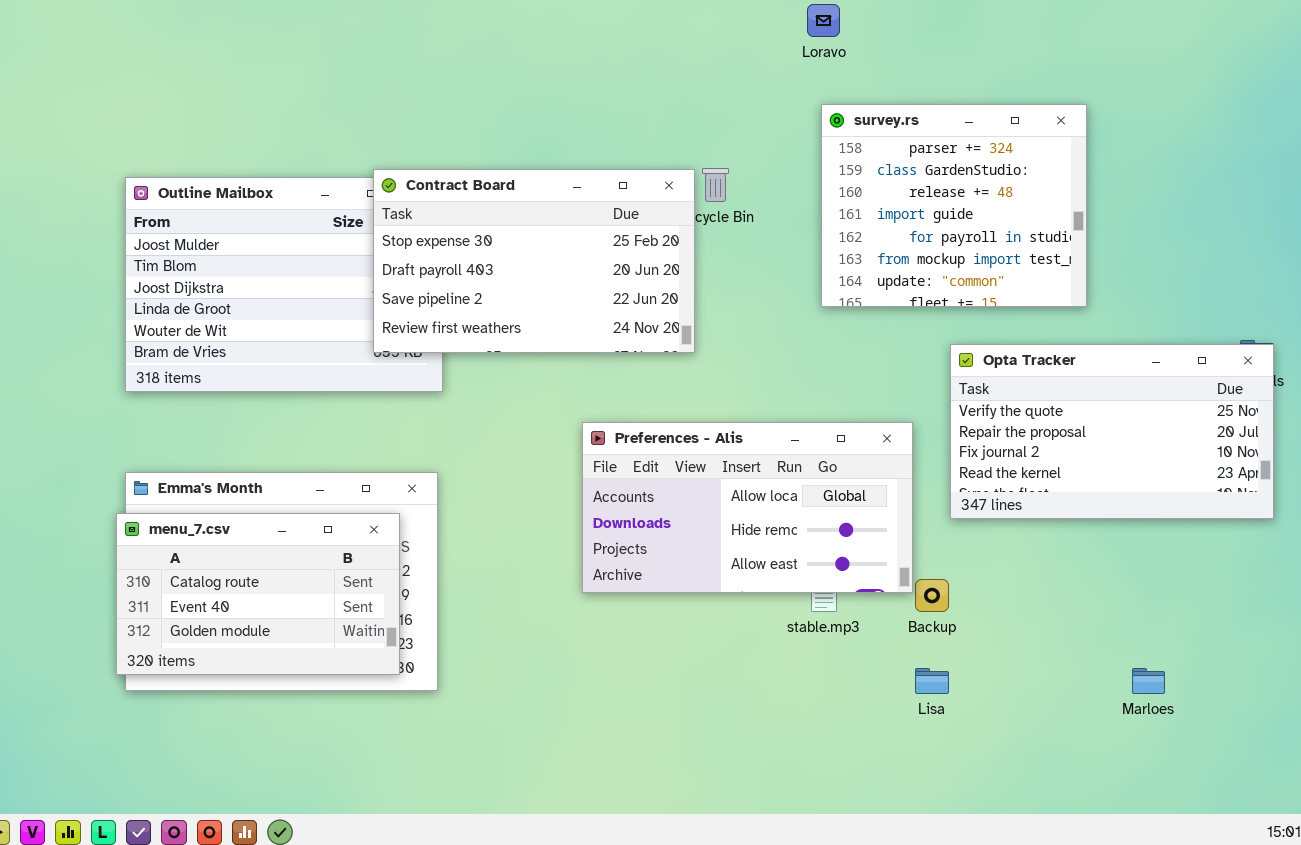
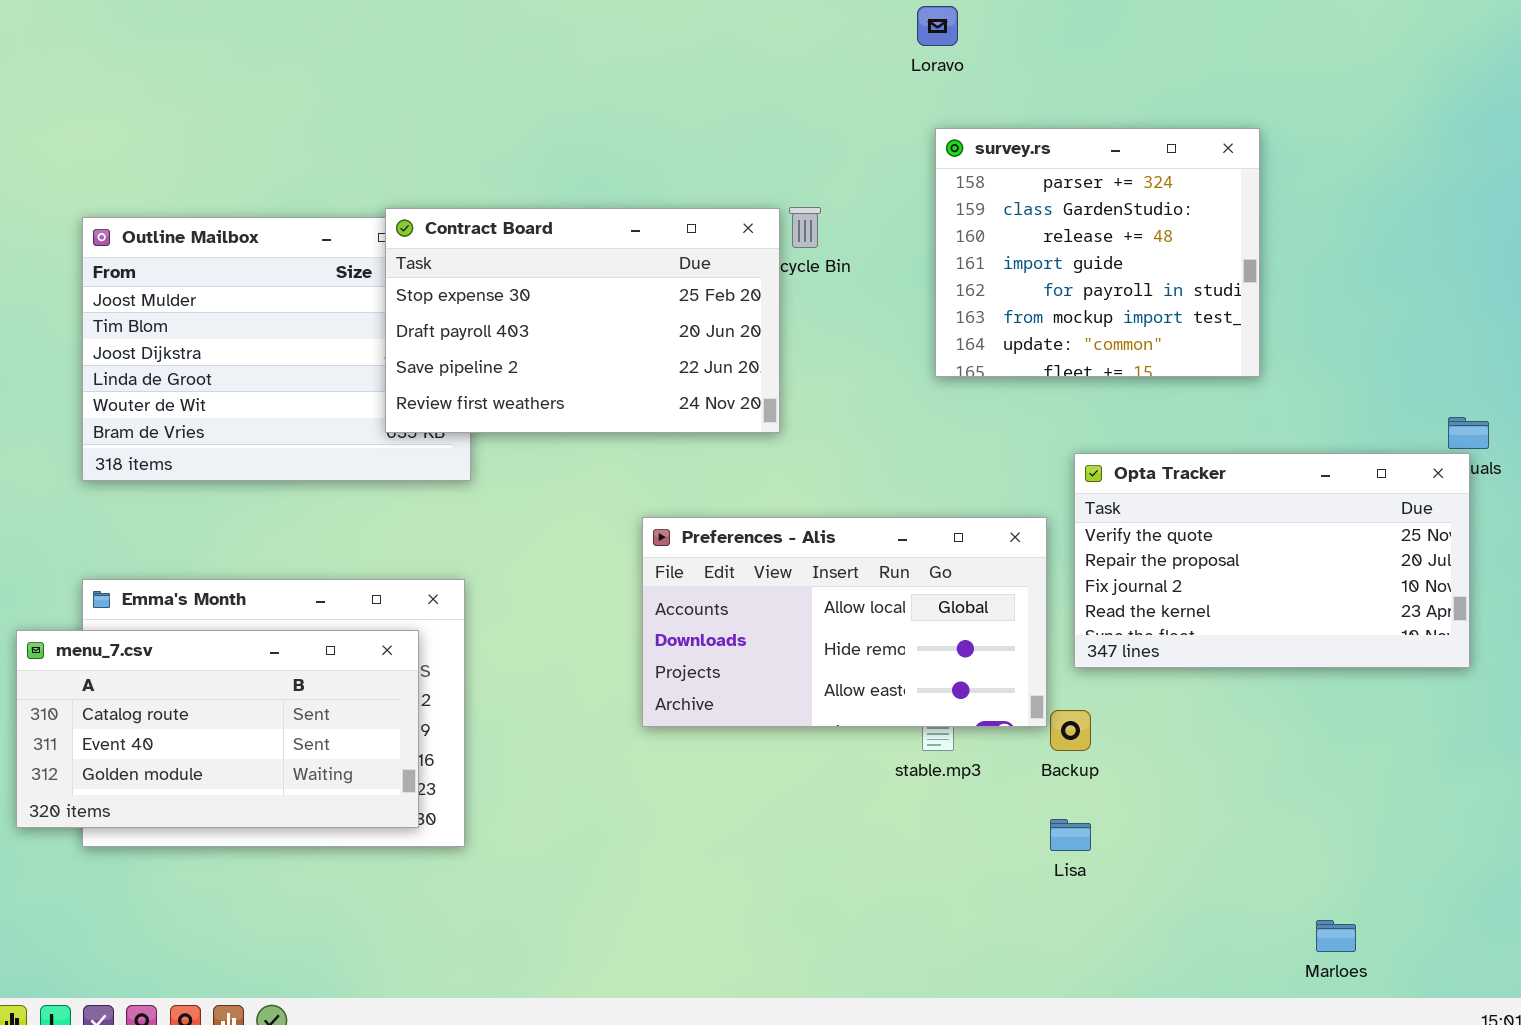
Opta Tracker: [950,344,1274,519] -> [1074,453,1470,668], moved
menu_7.csv: [116,513,400,675] -> [16,630,419,828], resized
Marloes: [1132,668,1165,694] -> [1316,920,1356,952], moved

